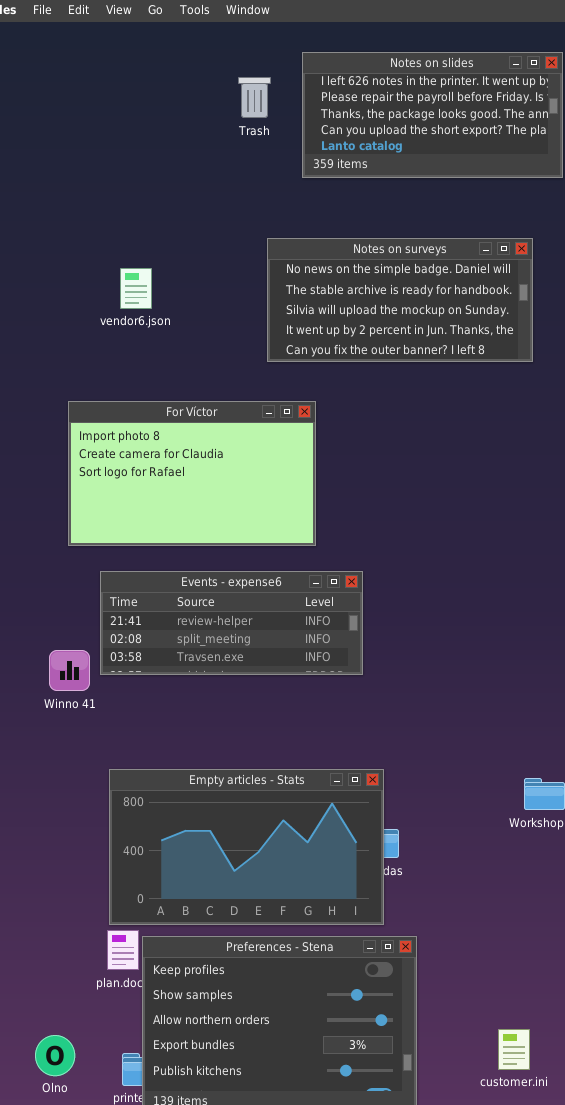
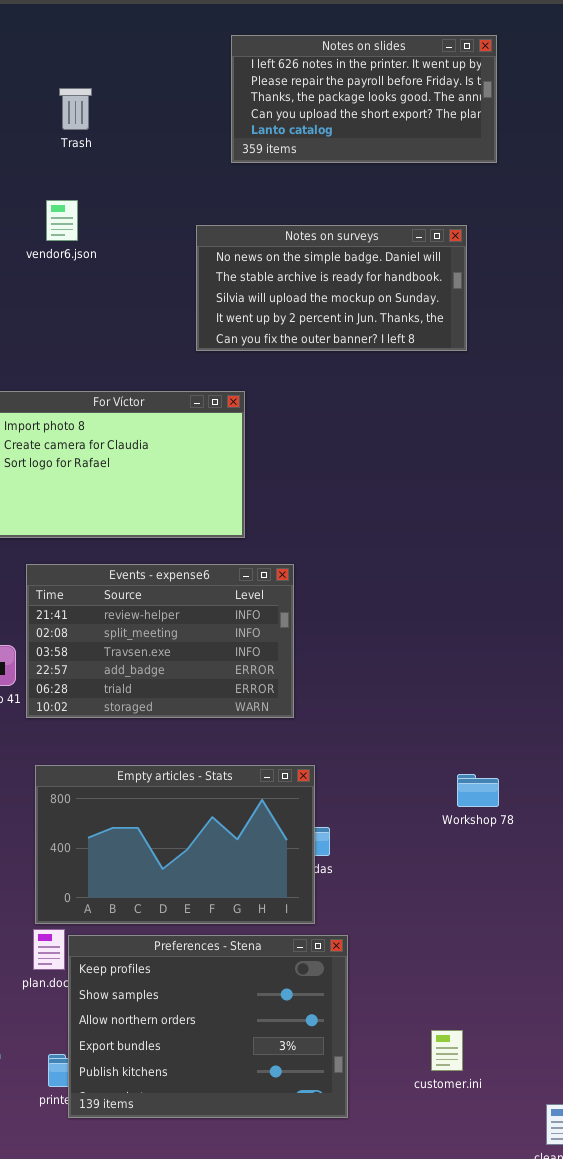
Trash: [238,77,271,118] -> [59,88,92,130], moved
vendor6.json: [120,268,152,309] -> [46,200,78,241], moved
Events - expense6: [100,571,363,675] -> [26,564,294,718], resized

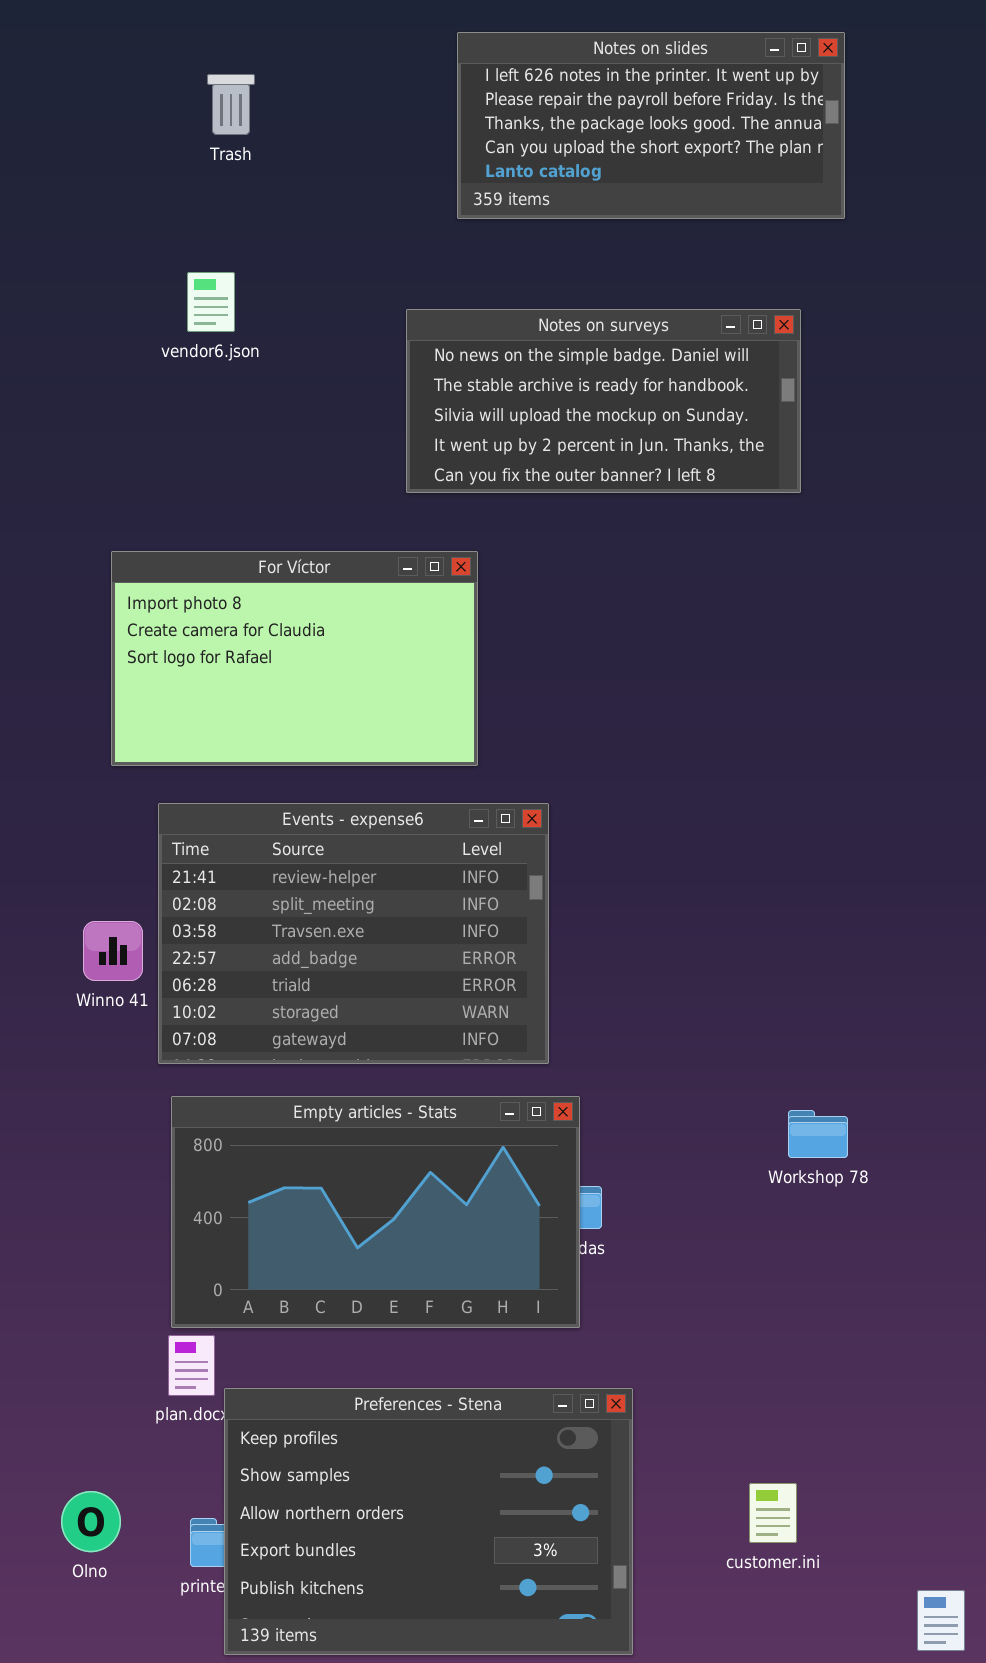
Trash: [59,88,92,130] -> [207,74,255,135], moved
Events - expense6: [26,564,294,718] -> [158,803,549,1064], resized
Preferences - Stena: [68,935,348,1118] -> [224,1388,633,1655], moved

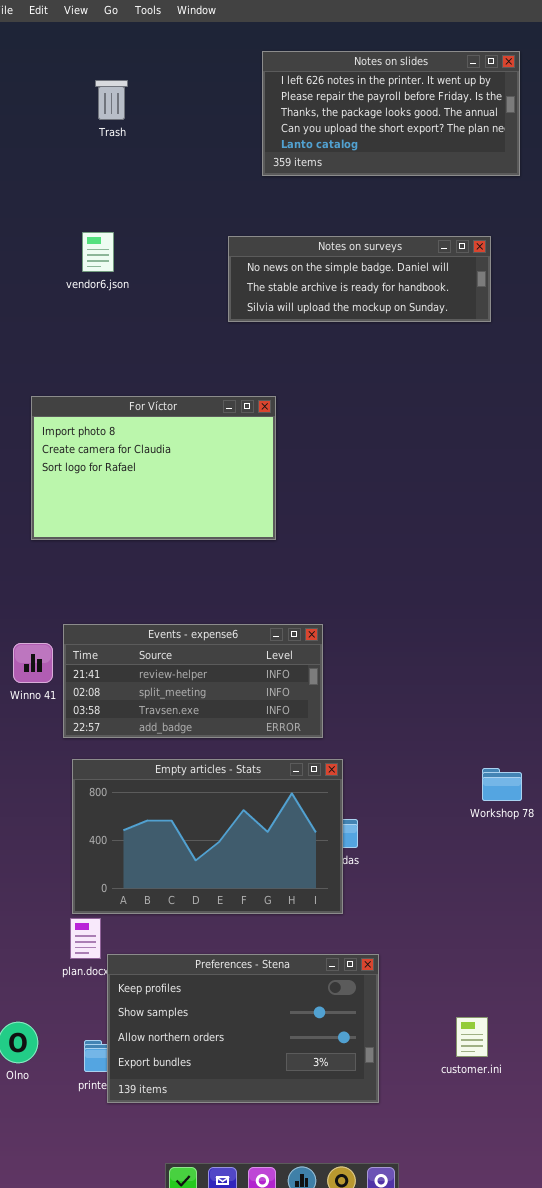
vendor6.json: [187,272,235,332] -> [82,232,114,272], moved
Notes on surveys: [406,309,801,493] -> [228,236,491,322], resized
Events - expense6: [158,803,549,1064] -> [63,624,323,738], resized
Preferences - Stena: [224,1388,633,1655] -> [107,954,379,1103], resized

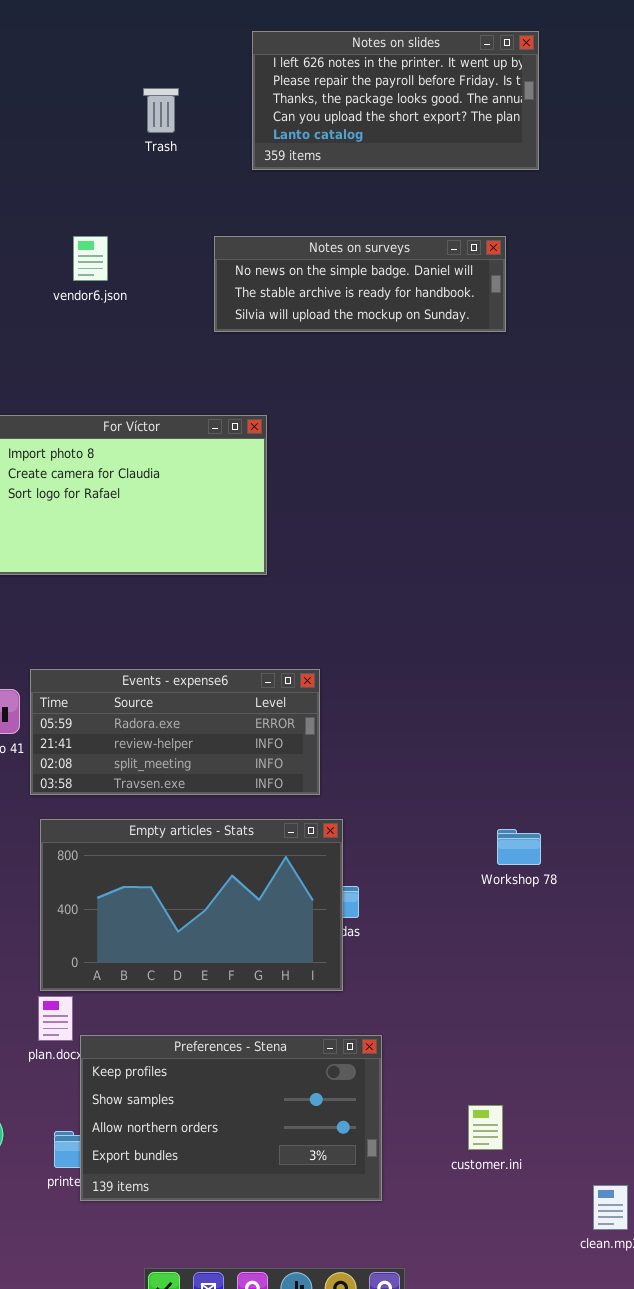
Trash: [95,80,128,120] -> [143,88,179,133], moved
vendor6.json: [82,232,114,272] -> [73,236,108,281], moved
Events - expense6: [63,624,323,738] -> [30,669,320,795], scrolled up 1 row

